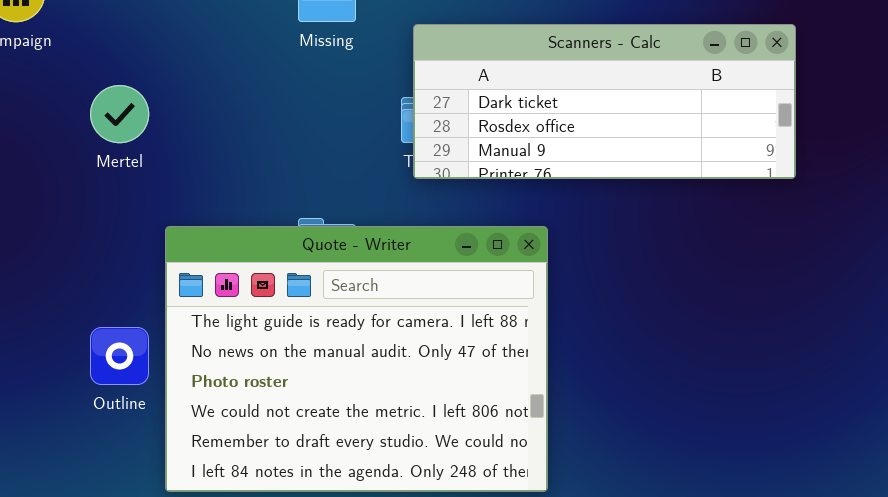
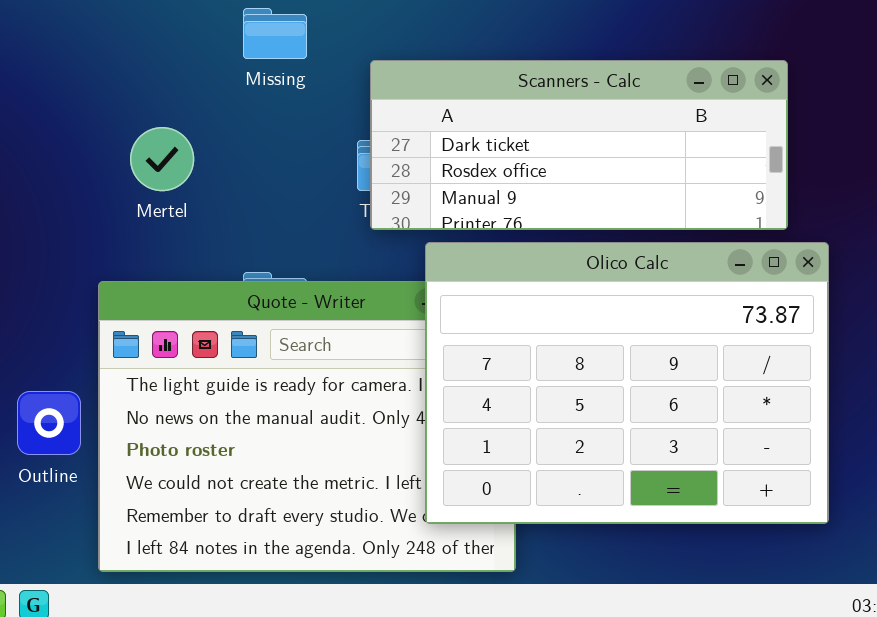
Mertel: [90,85,149,143] -> [130,127,194,191], moved
Olico Calc: none -> [425,242,829,524], opened

